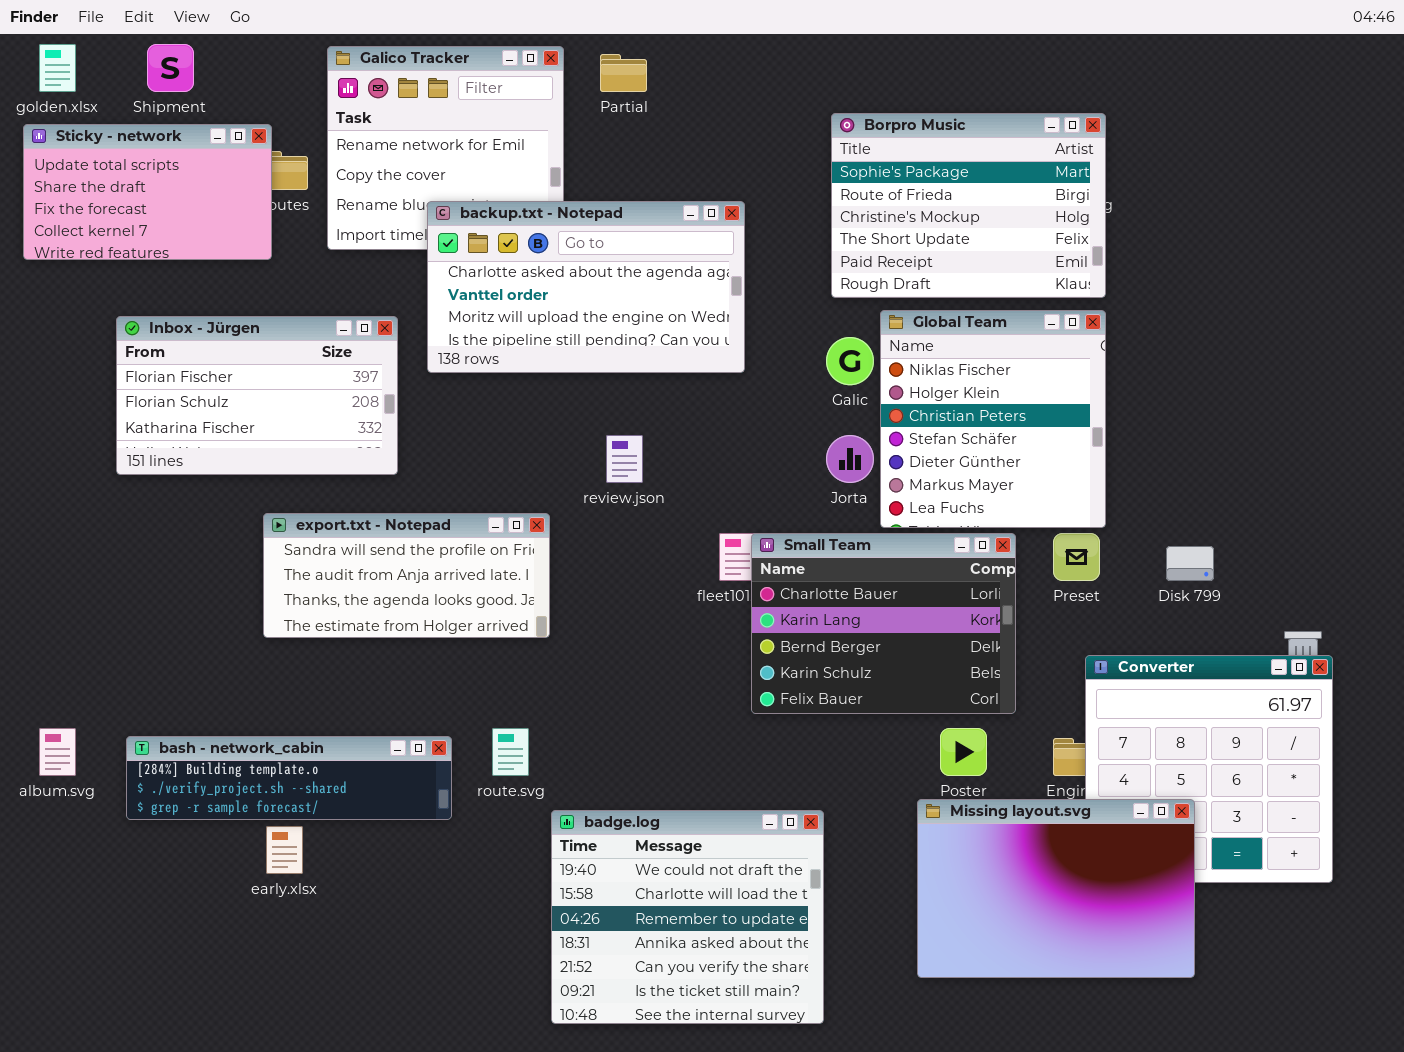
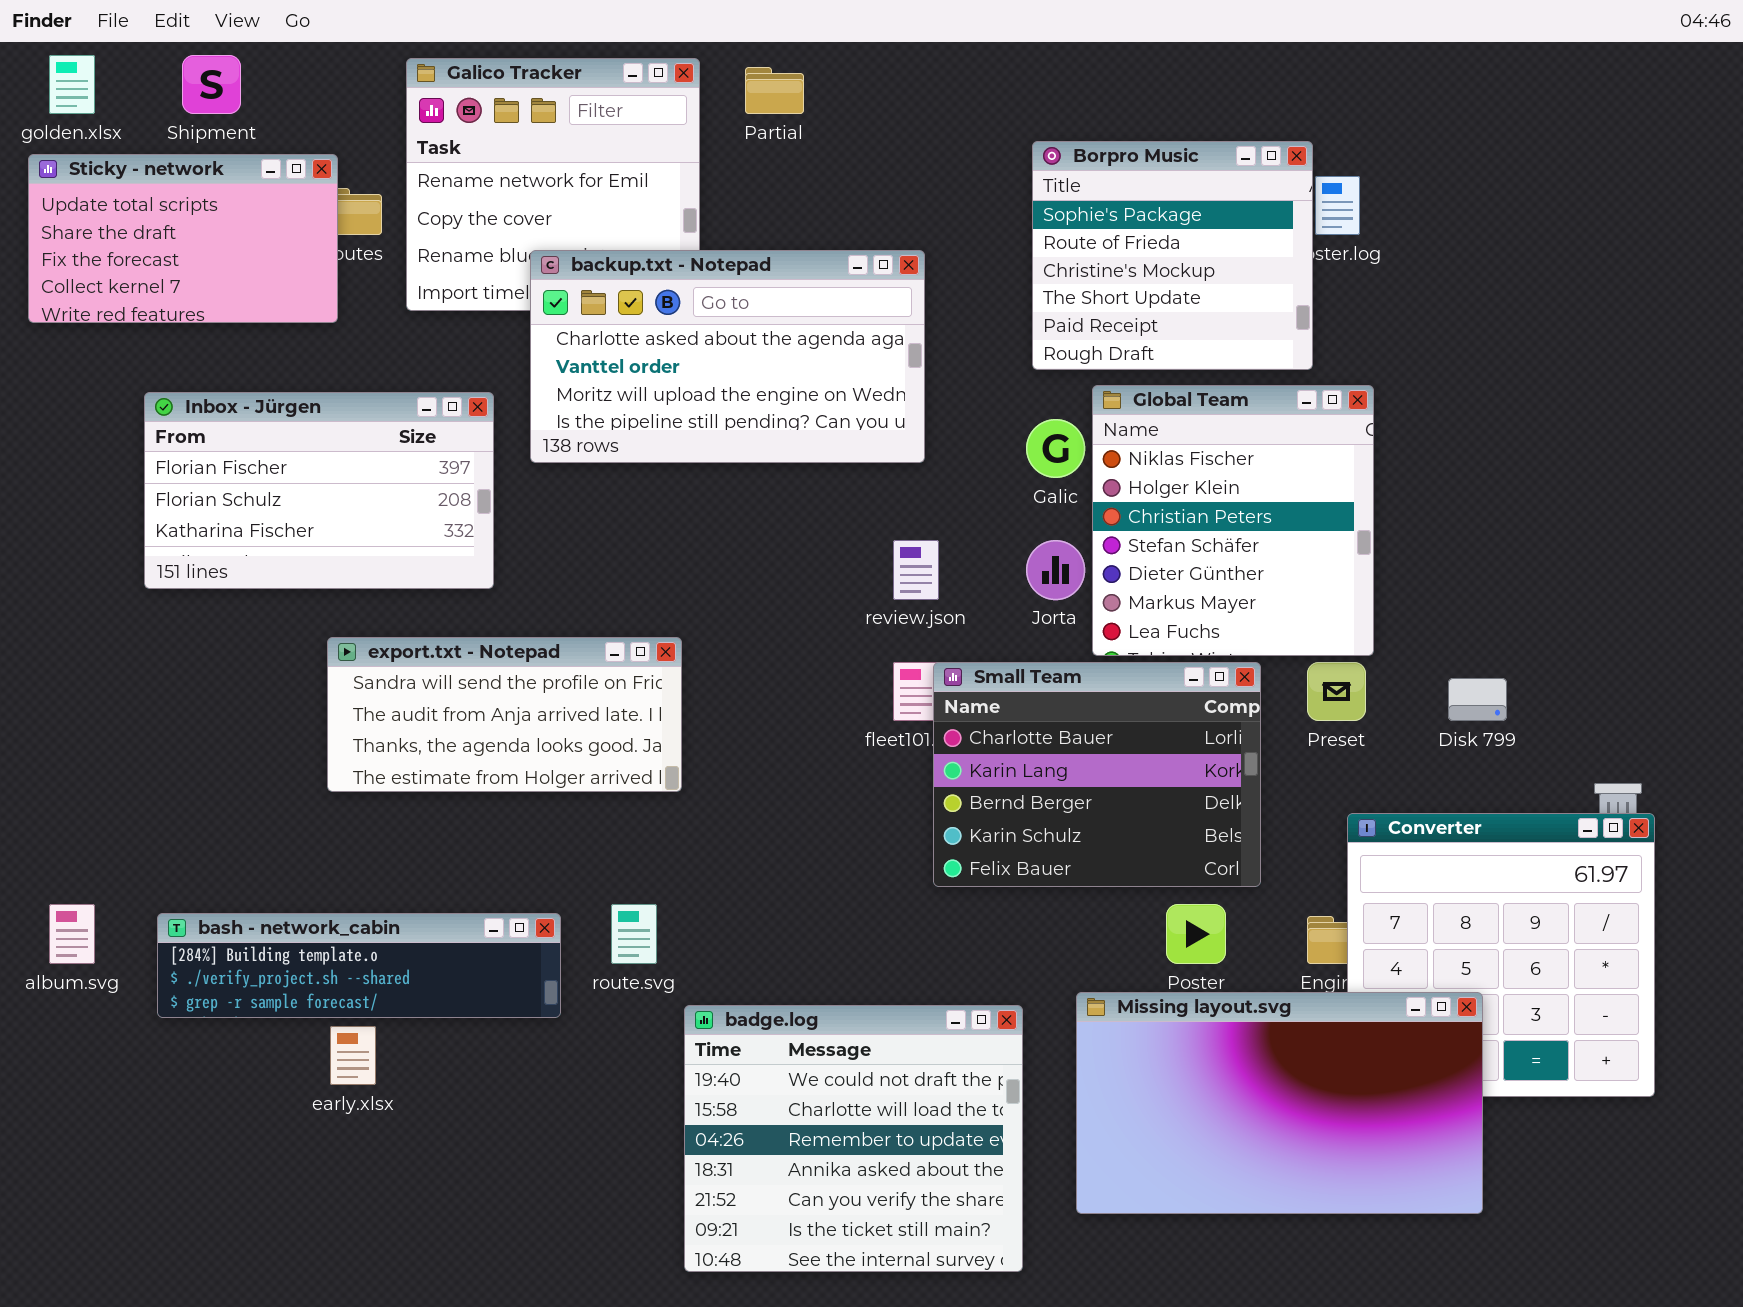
Borpro Music: [831,113,1106,298] -> [1032,141,1313,370], resized
review.json: [606,435,643,483] -> [893,540,939,600], moved
Missing layout.svg: [917,799,1195,978] -> [1076,992,1483,1214], resized

